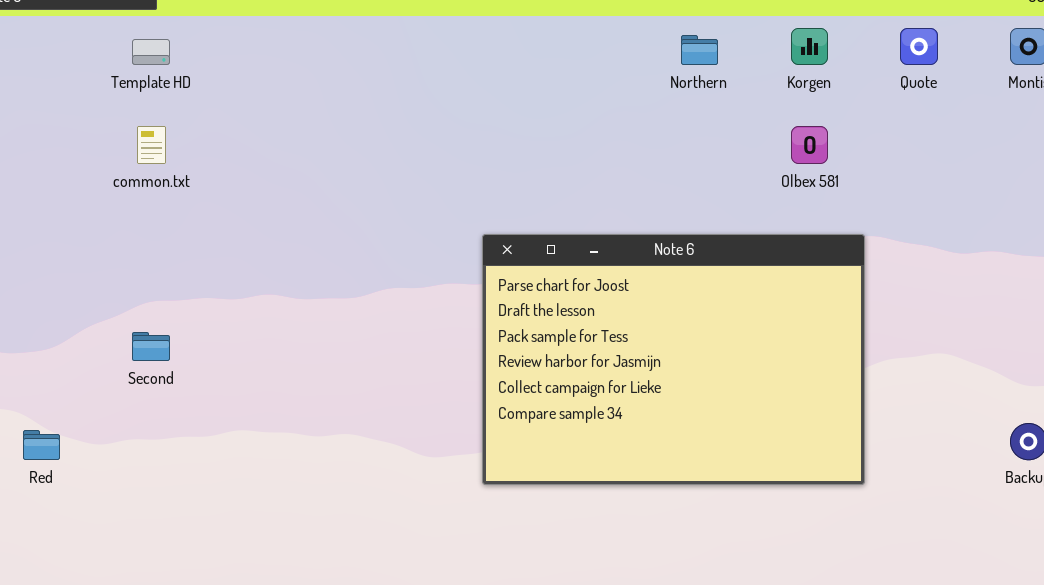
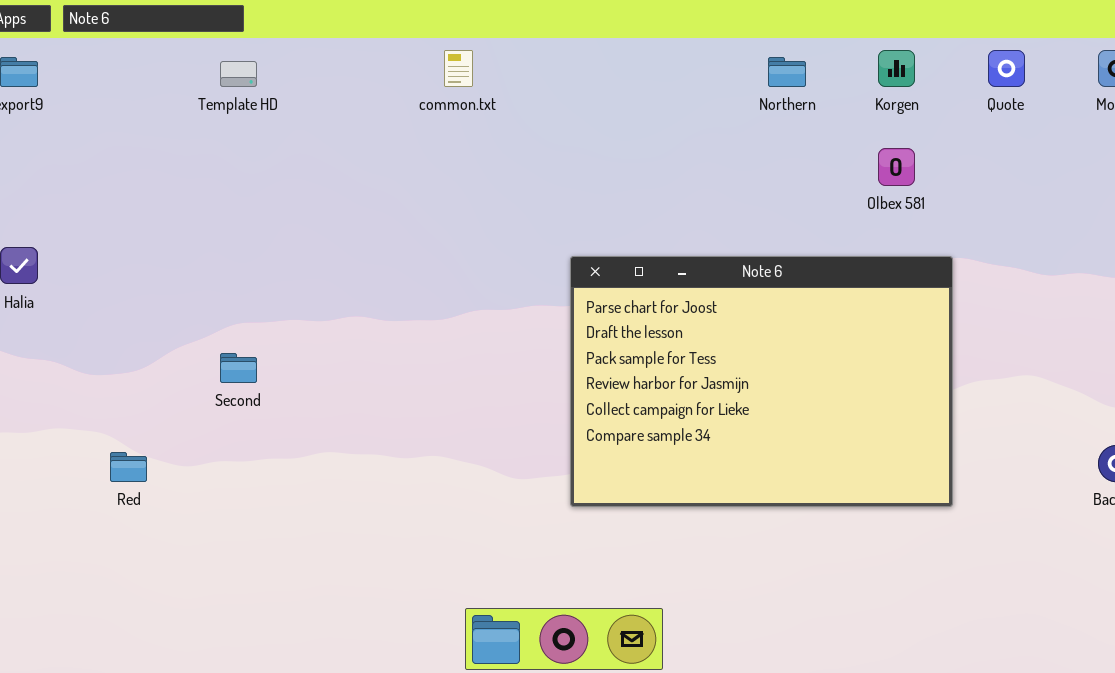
common.txt: [137,126,166,164] -> [444,50,473,87], moved

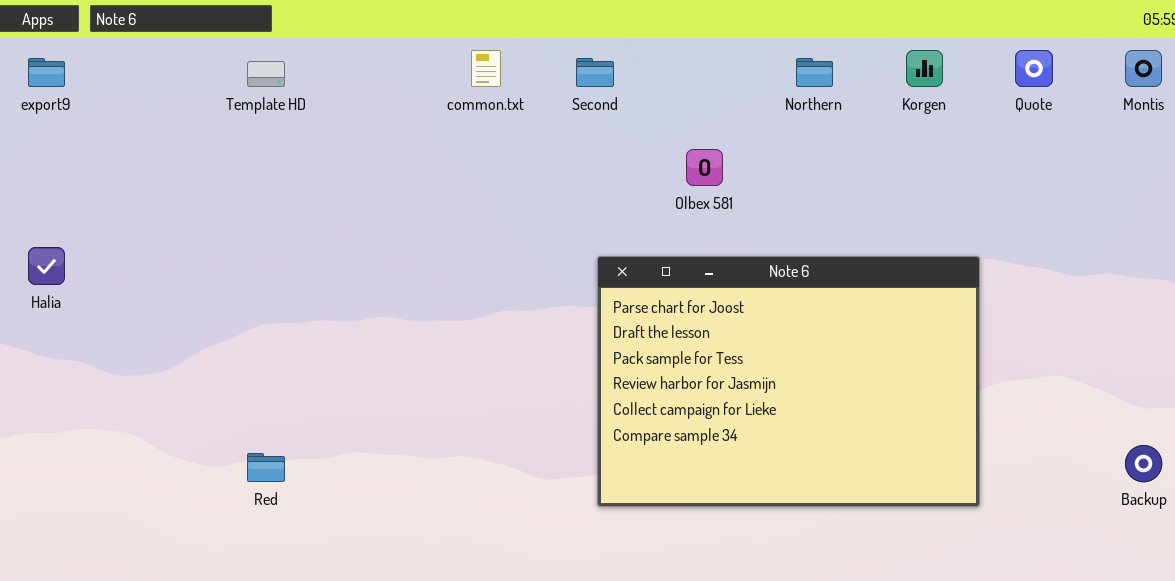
Olbex 581: [878,148,915,186] -> [686,149,723,186], moved
Second: [220,353,257,383] -> [576,58,614,87], moved
Red: [110,452,147,482] -> [247,453,285,482], moved

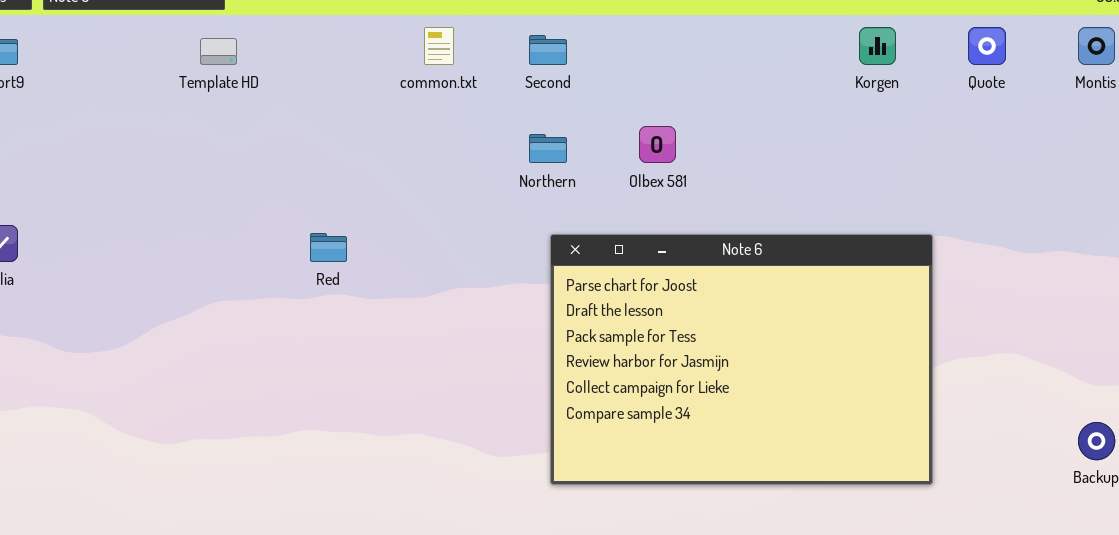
Northern: [796,58,833,87] -> [529,134,567,163], moved
Red: [247,453,285,482] -> [310,233,347,262], moved

